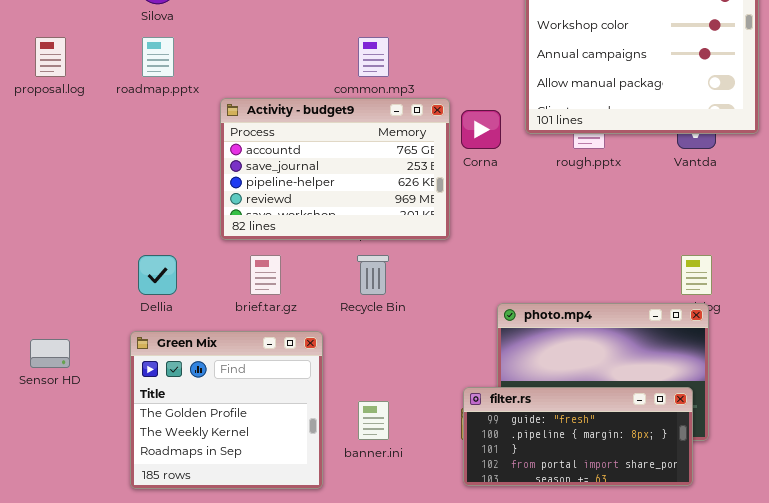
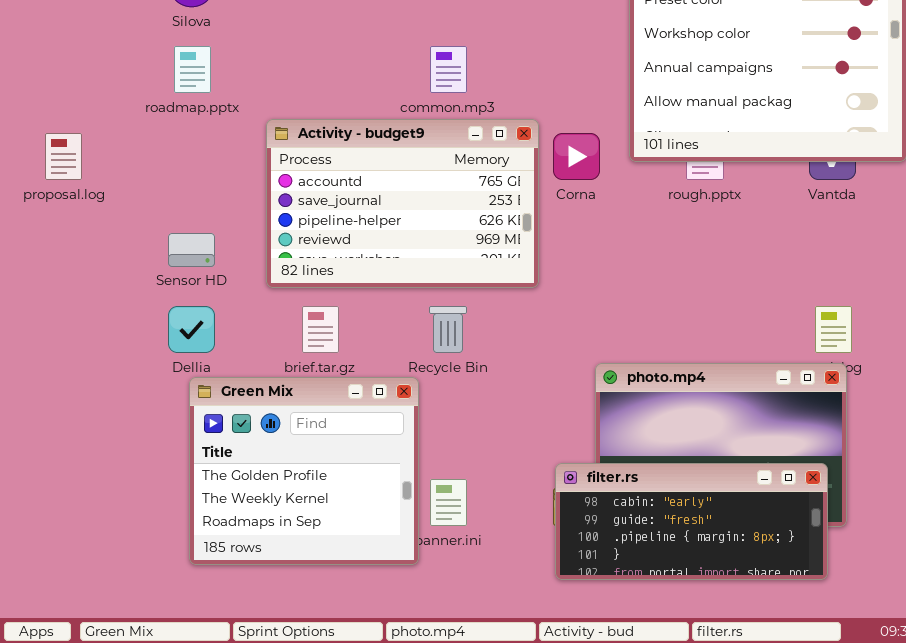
proposal.log: [35,37,66,77] -> [45,133,82,180], moved
Green Mix: [130,331,323,489] -> [189,377,419,565], moved
Sensor HD: [30,339,70,368] -> [168,233,215,267], moved
filter.rs: [463,387,693,486] -> [555,463,828,580], scrolled up 1 row

